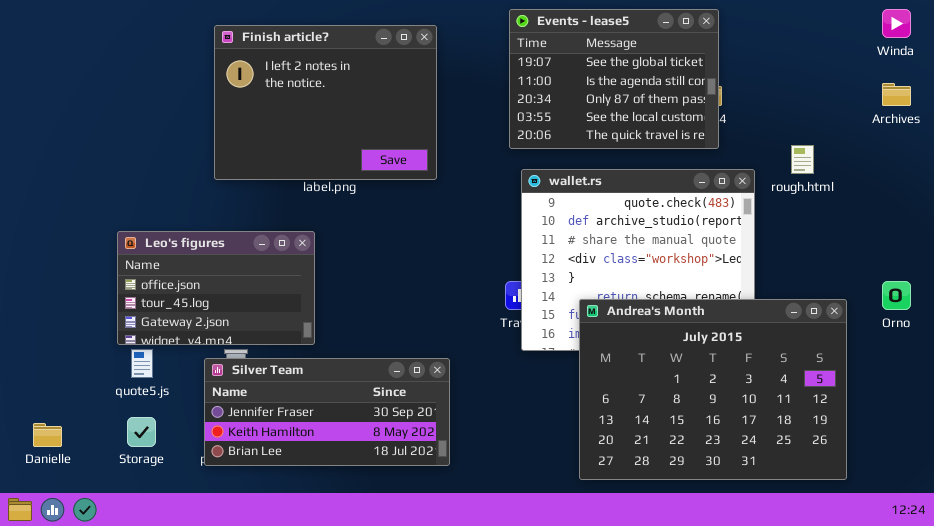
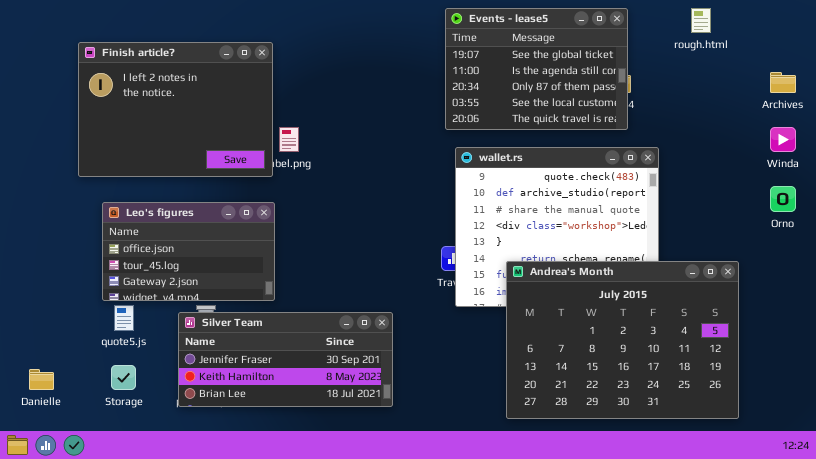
Winda: [882,9,911,38] -> [770,127,796,152], moved
Finish article?: [214,25,437,180] -> [78,42,273,177], moved
rough.html: [791,145,814,174] -> [691,8,711,33], moved
Orno: [882,281,911,310] -> [770,186,796,212], moved

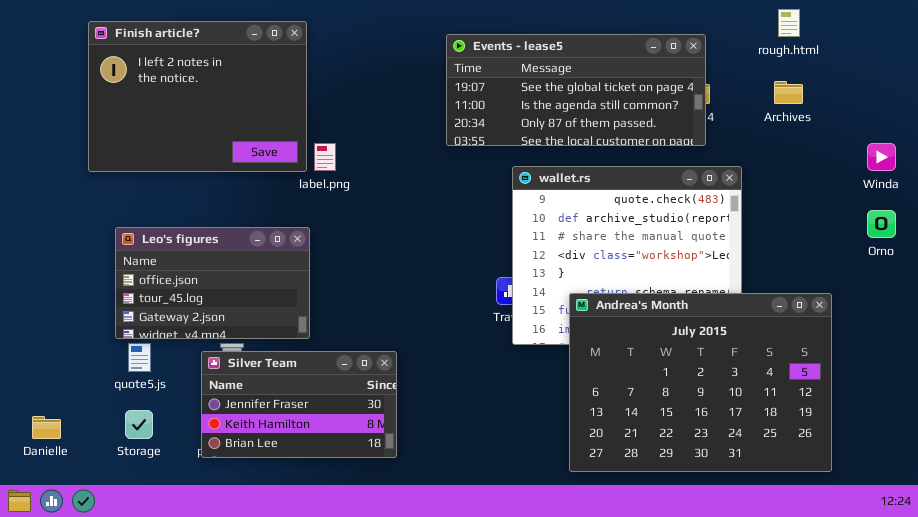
Events - lease5: [445,8,628,130] -> [446,34,706,146], resized
Finish article?: [78,42,273,177] -> [88,21,307,172], moved
Archives: [770,72,796,93] -> [774,81,803,104], moved
Silver Team: [178,312,393,407] -> [201,351,397,458], resized

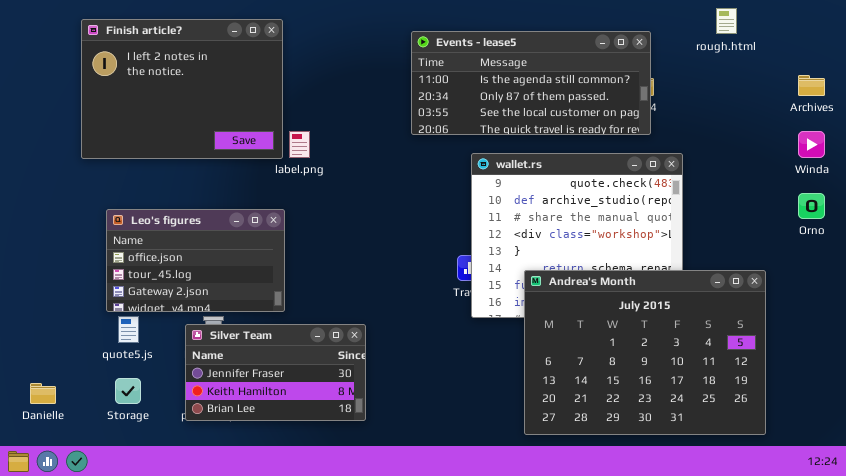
Events - lease5: [446,34,706,146] -> [411,31,651,135], scrolled down 1 row
Archives: [774,81,803,104] -> [798,75,825,96], moved

